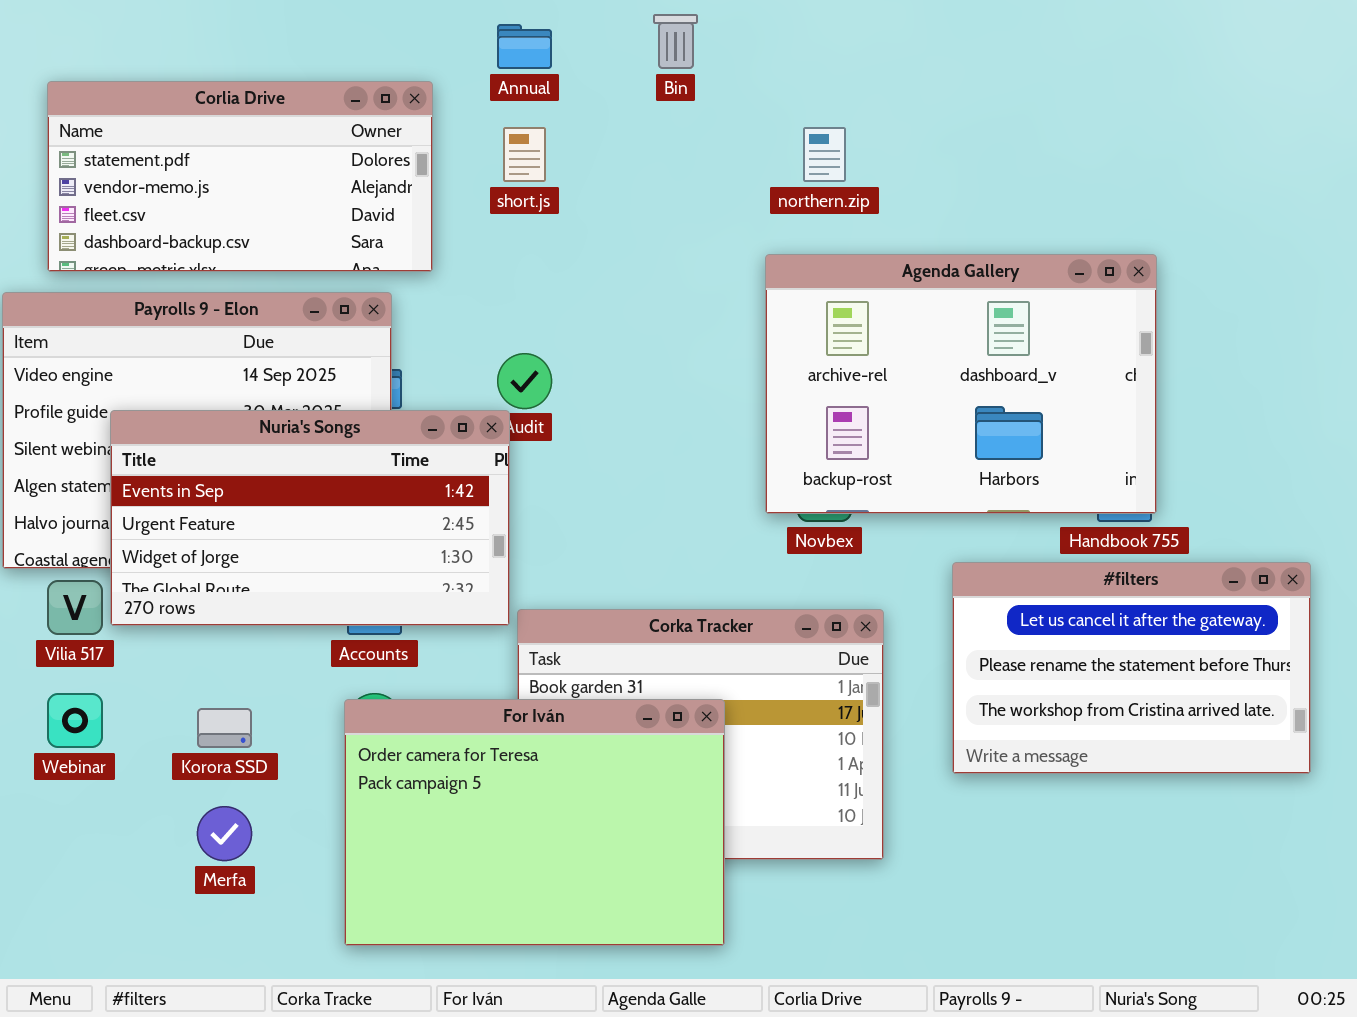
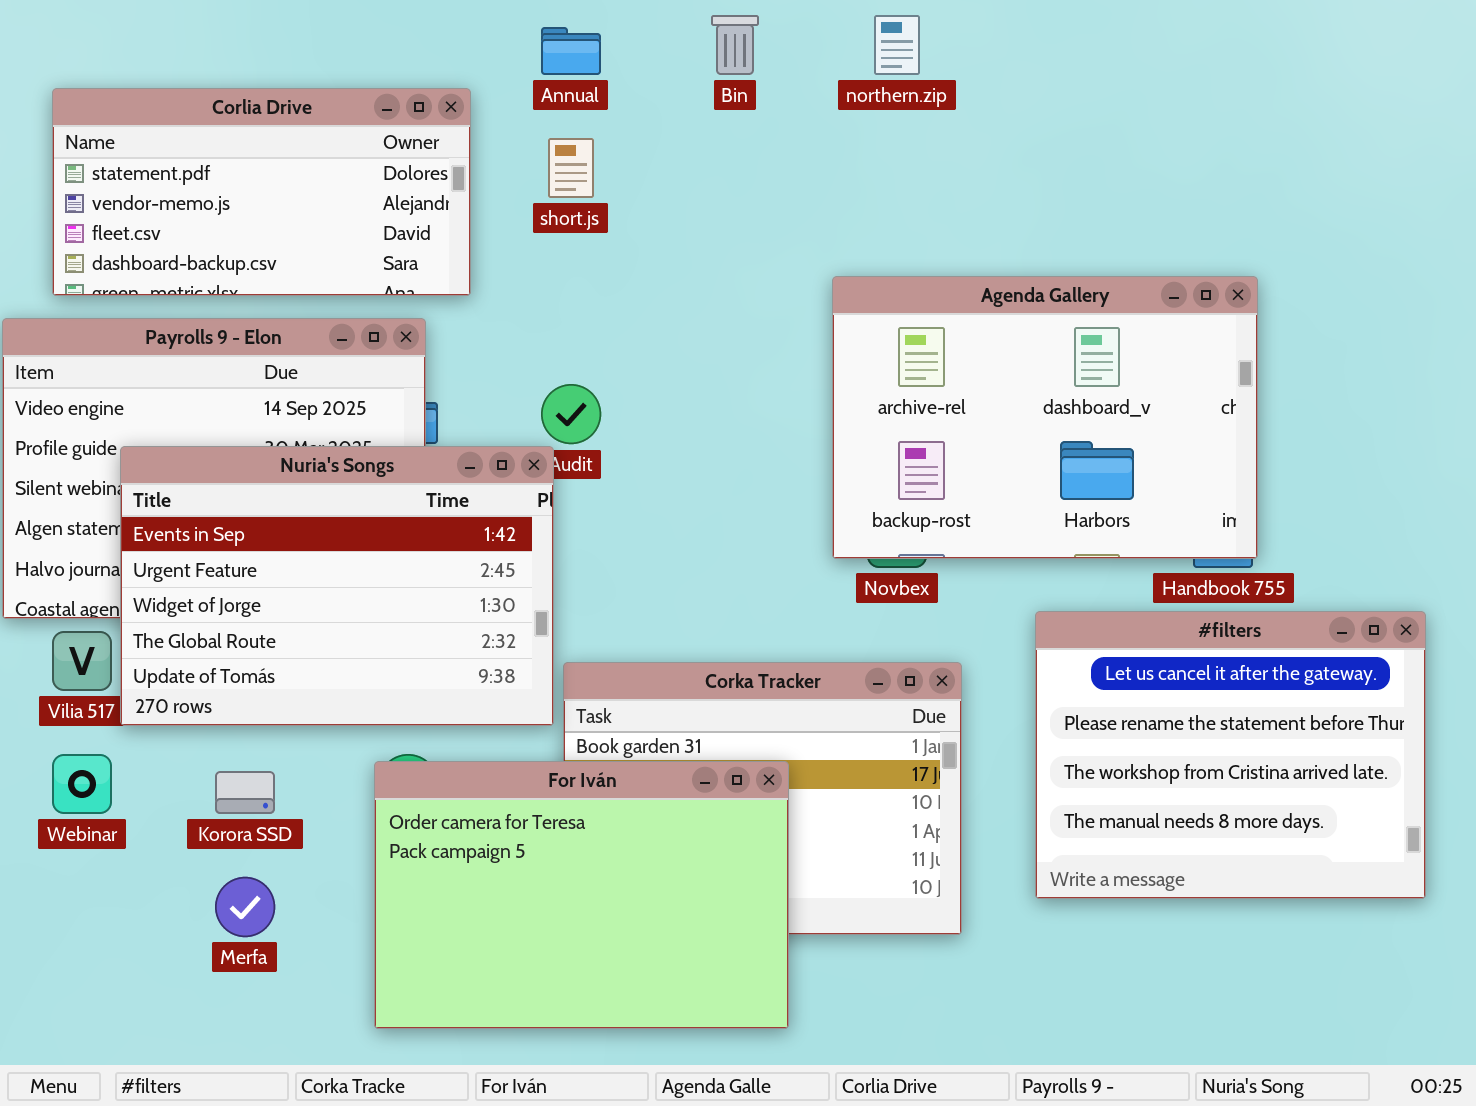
northern.zip: [803,127,846,182] -> [874,15,920,75], moved
Nuria's Songs: [110,410,510,626] -> [120,446,554,726], resized
#filters: [952,562,1311,774] -> [1035,611,1426,899], resized

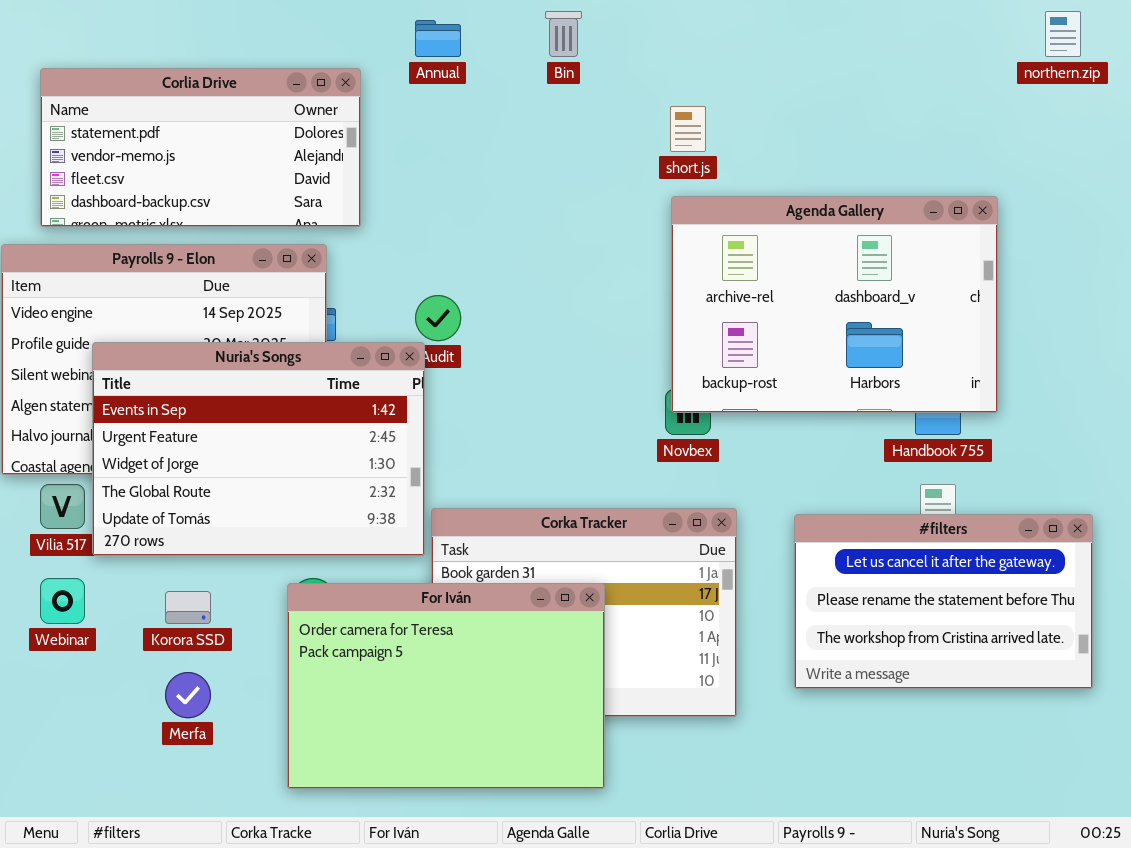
northern.zip: [874,15,920,75] -> [1045,11,1081,57], moved
short.js: [548,138,594,198] -> [670,106,706,152], moved
Agenda Gallery: [832,276,1258,559] -> [671,196,998,413], moved
#filters: [1035,611,1426,899] -> [794,514,1093,689], resized

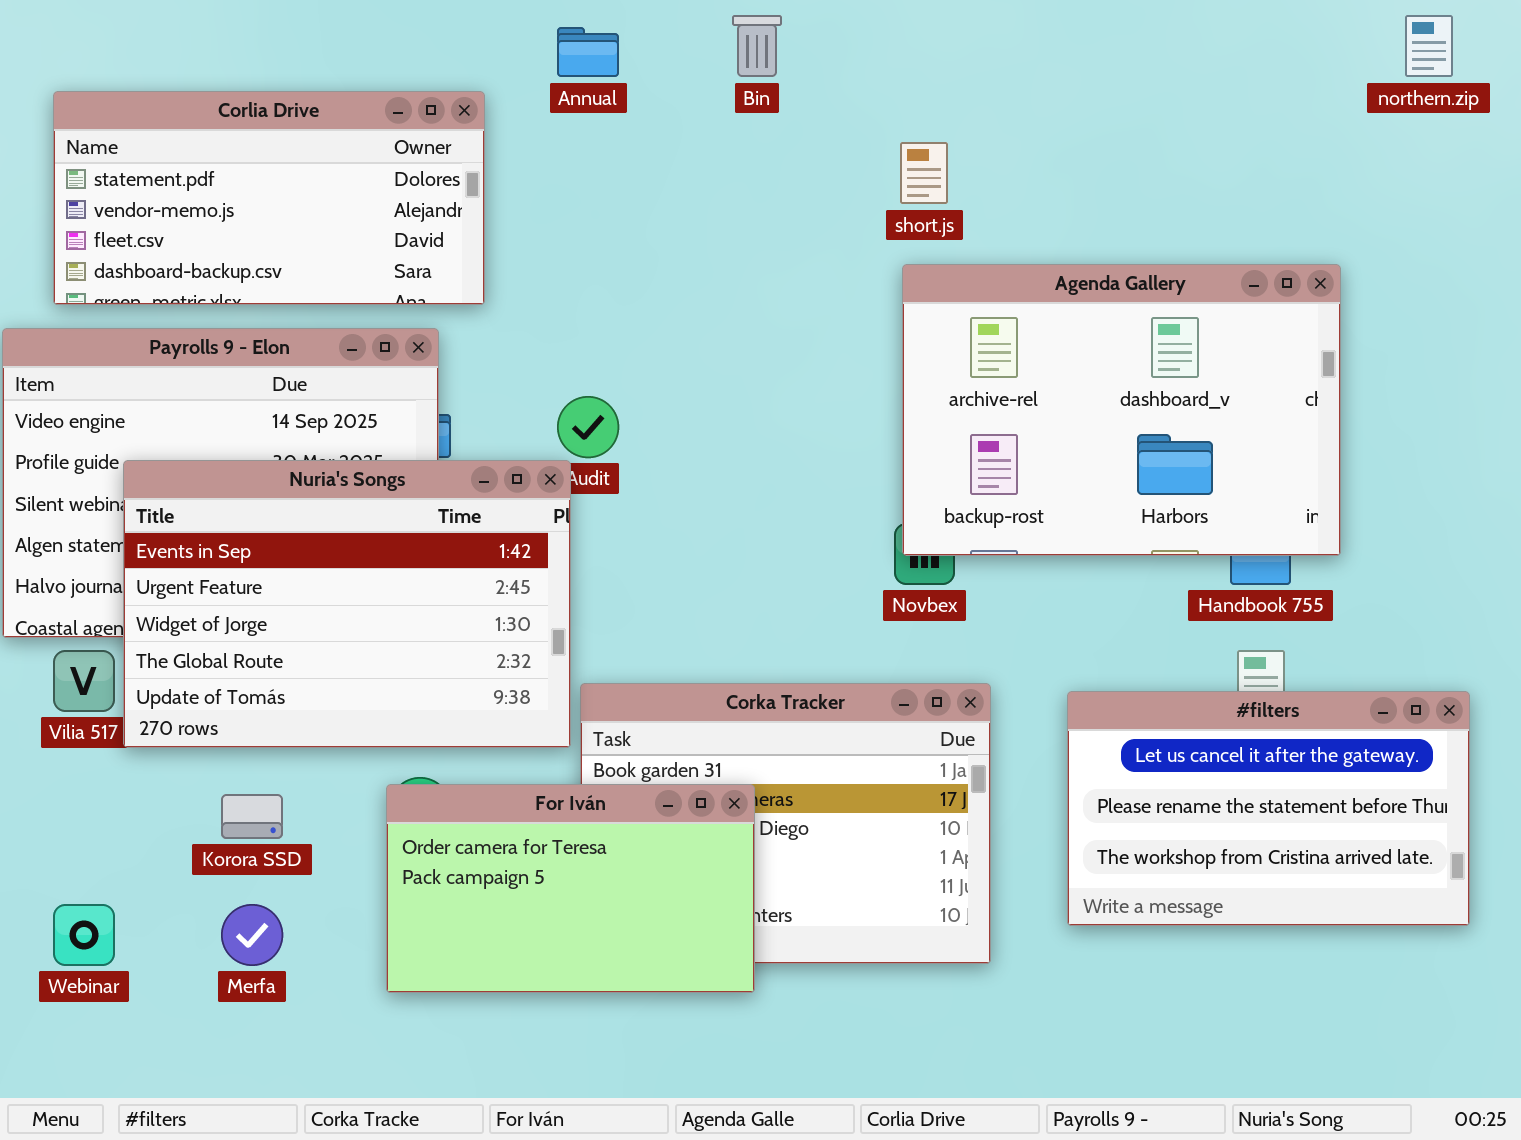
Webinar: [40,578,85,624] -> [53,904,115,966], moved
For Iván: [287,583,605,789] -> [386,784,755,993], resized

